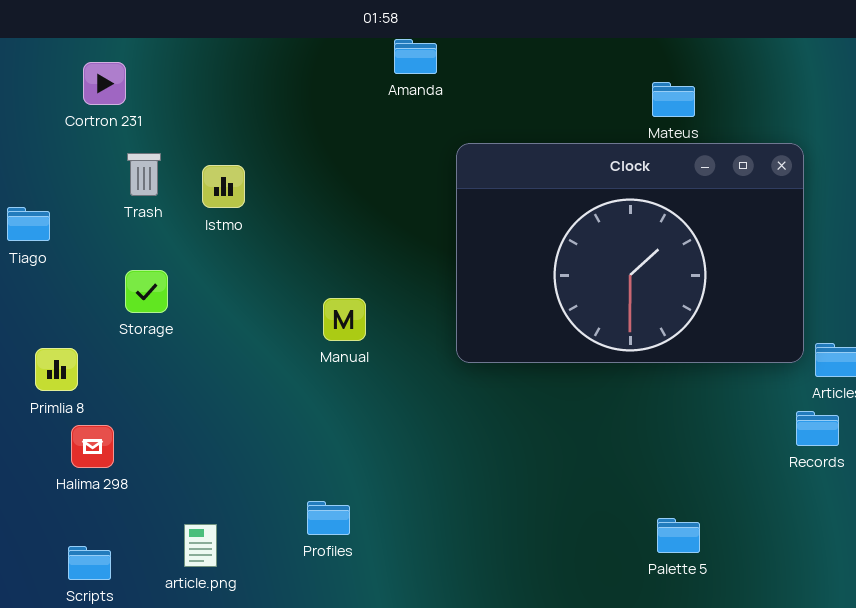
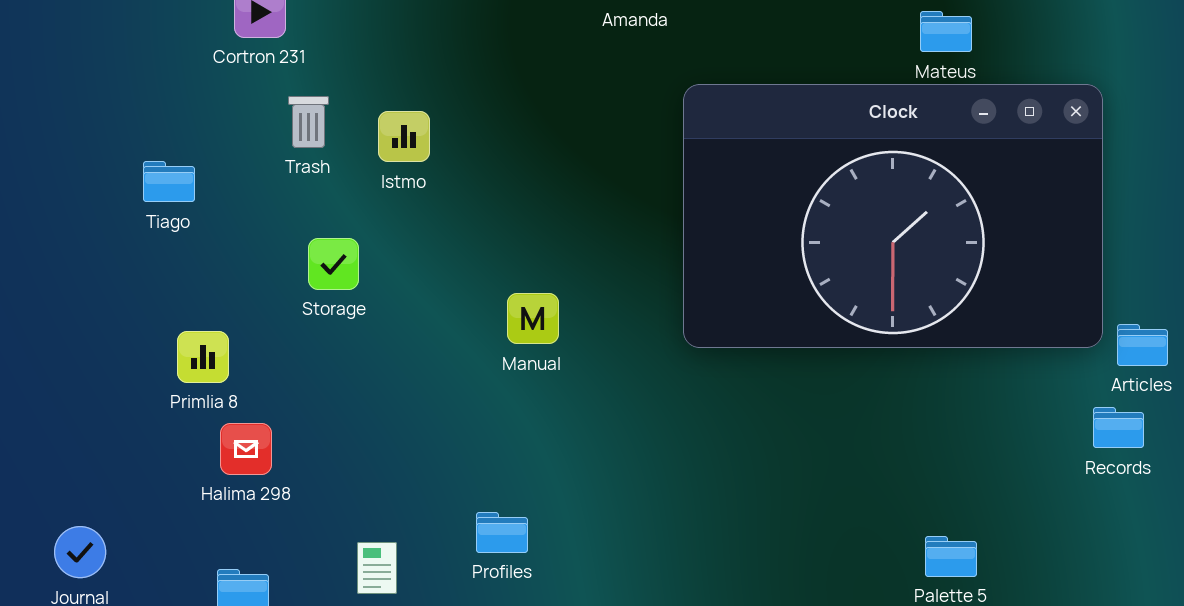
Storage: [125,270,168,313] -> [308,238,359,290], moved
Manual: [323,298,366,341] -> [507,293,559,344], moved
Profiles: [307,501,350,535] -> [476,512,528,553], moved

